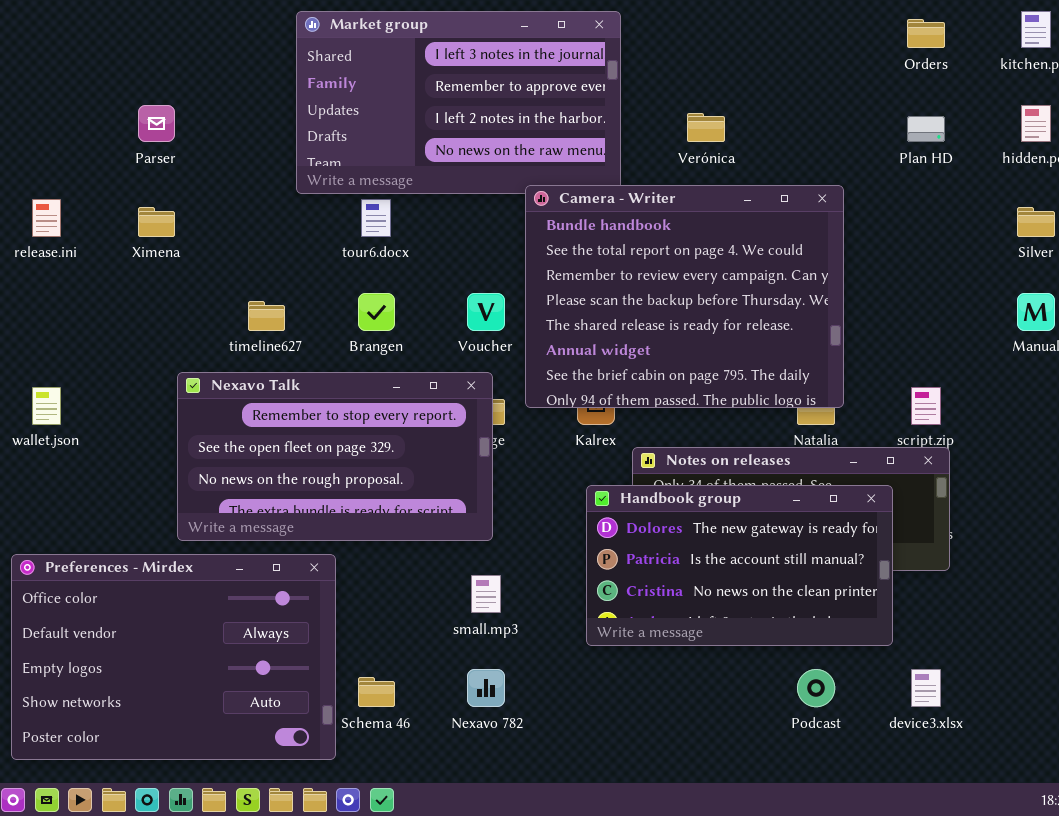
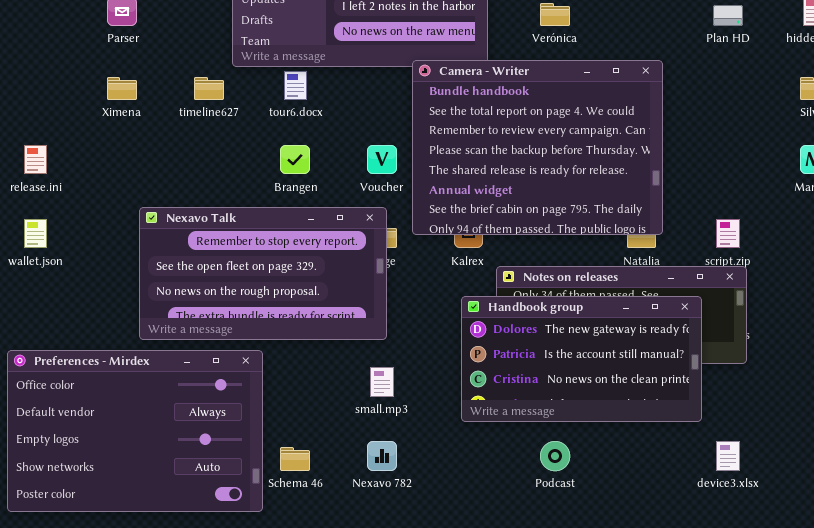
release.ini: [32,199,61,237] -> [24,145,47,174], moved
timeline627: [248,301,285,331] -> [194,77,224,100], moved
Podcast: [797,669,835,707] -> [540,441,570,471], moved

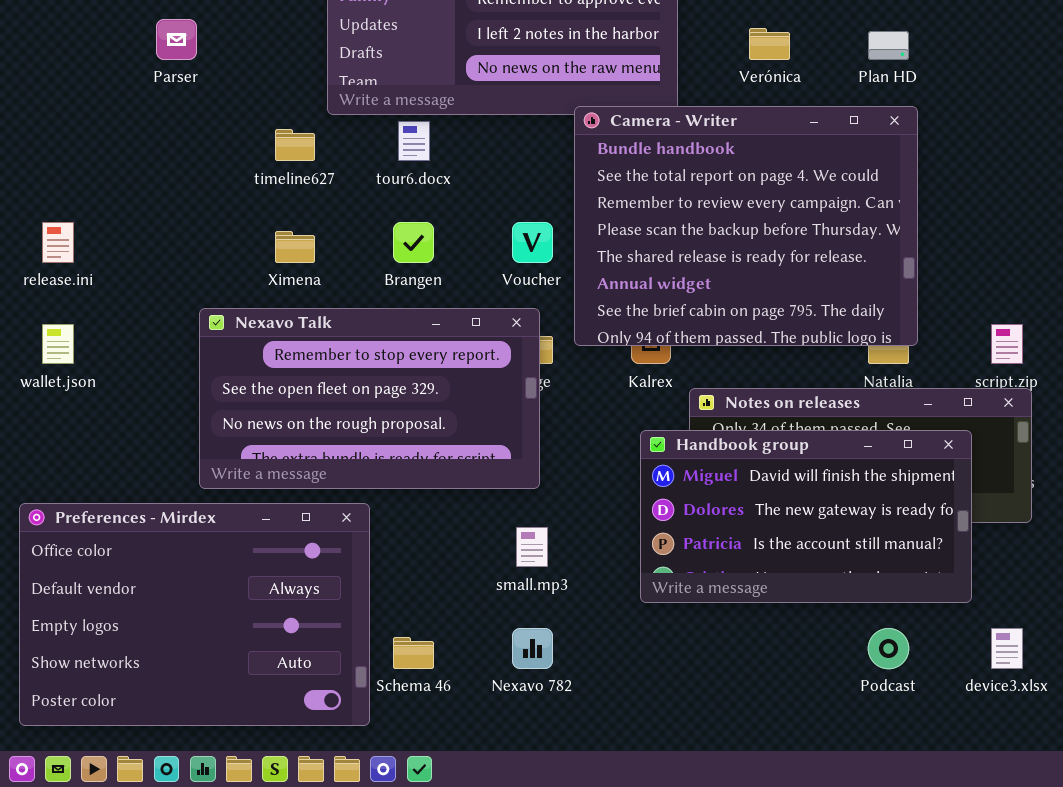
Plan HD: [713,5,743,26] -> [868,31,909,60], moved
Ximena: [107,77,137,100] -> [275,231,315,263], moved
Handbook group: [461,296,702,422] -> [640,430,972,603], scrolled up 1 row
Podcast: [540,441,570,471] -> [868,628,909,669], moved

